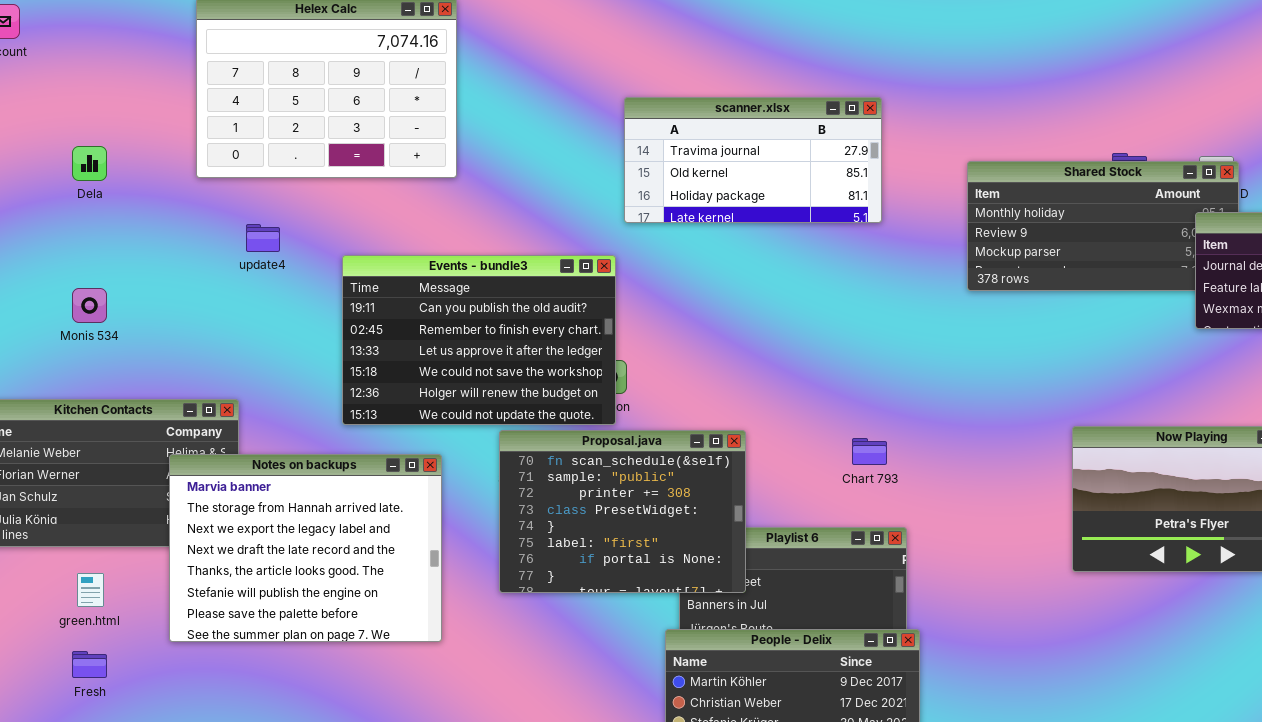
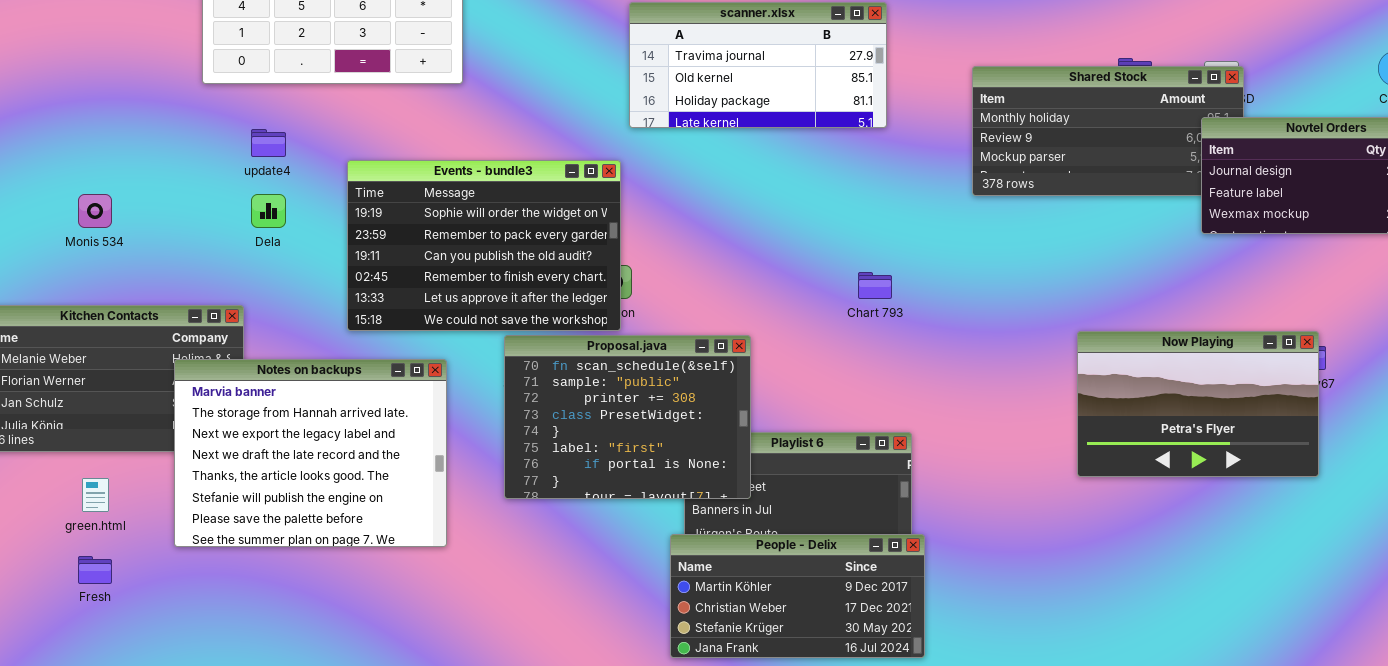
Dela: [72,146,107,181] -> [251,194,286,228], moved
Events - bundle3: [342,255,616,425] -> [347,160,621,331], scrolled up 2 rows
Chart 793: [852,438,887,465] -> [858,272,892,299], moved

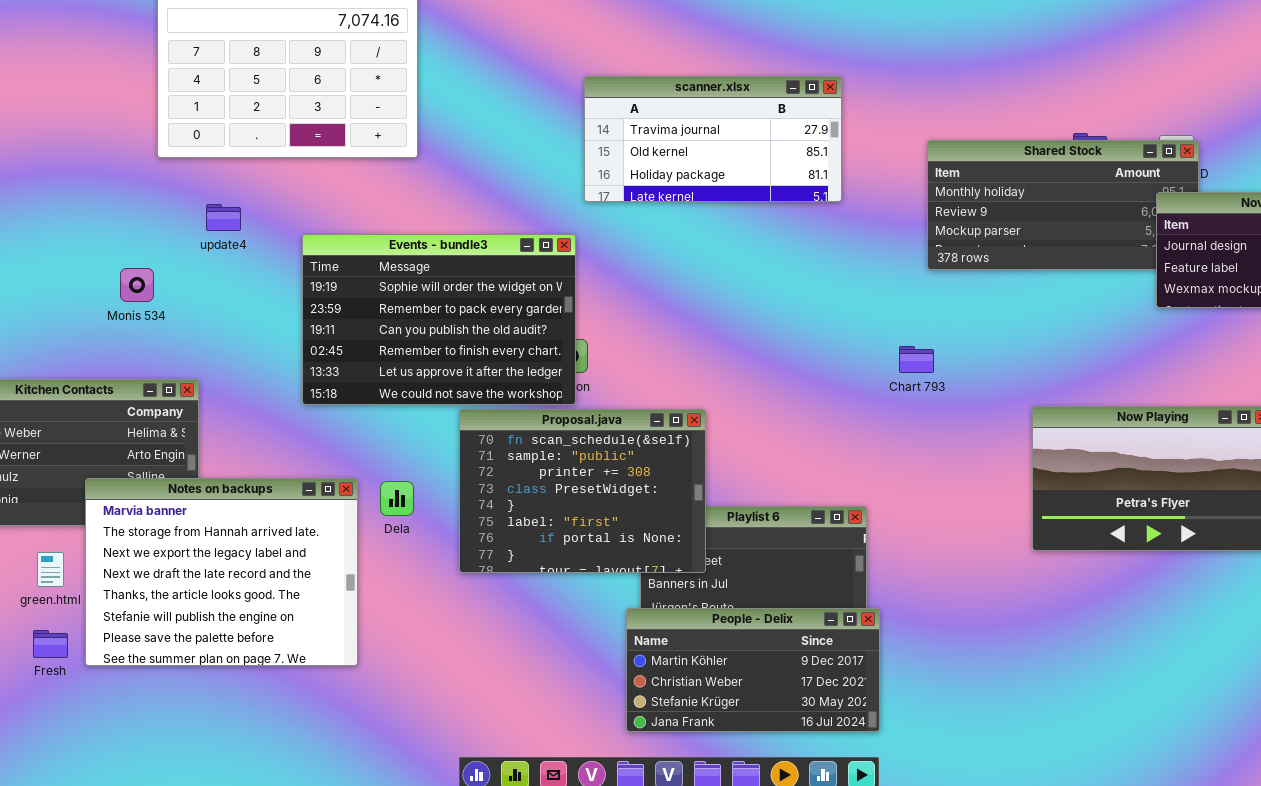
Monis 534: [78,194,112,228] -> [120,268,154,302], moved
Dela: [251,194,286,228] -> [380,481,414,516], moved
Chart 793: [858,272,892,299] -> [899,346,934,373], moved
Notes on backups: [174,359,447,547] -> [85,478,358,666], moved

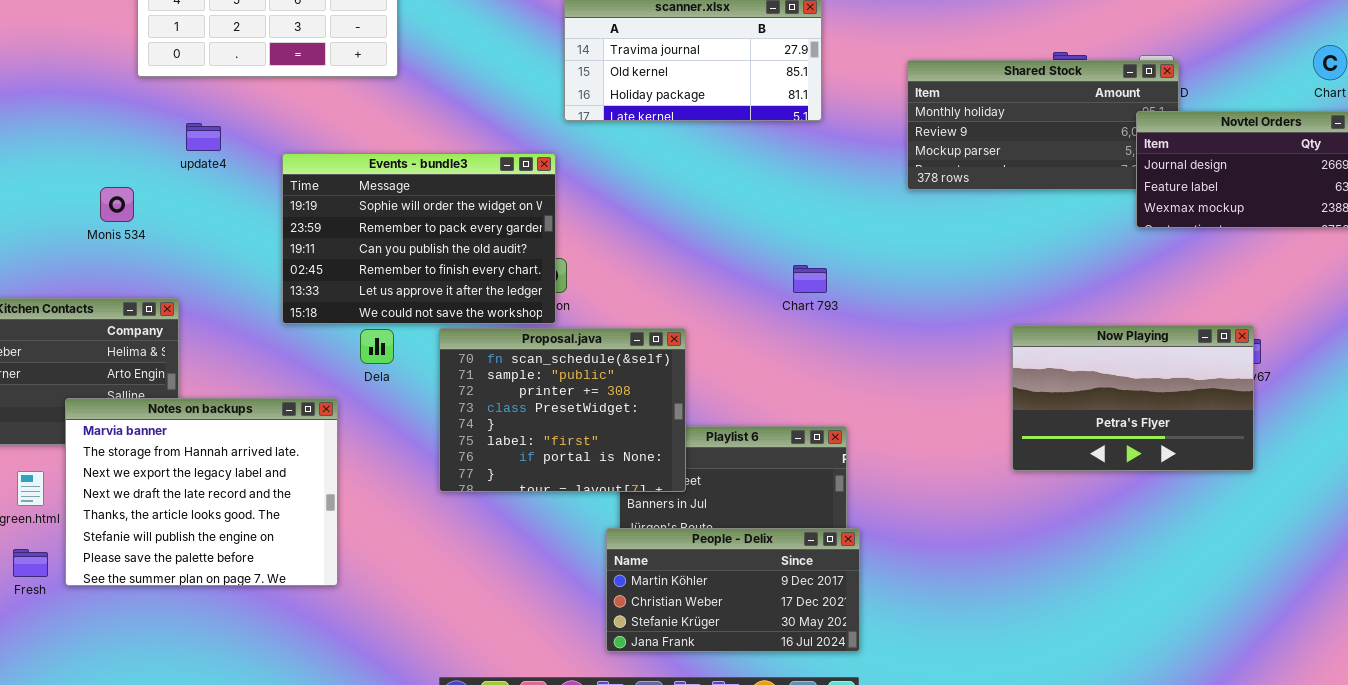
Chart 793: [899,346,934,373] -> [793,265,827,293], moved
Dela: [380,481,414,516] -> [360,329,394,364], moved

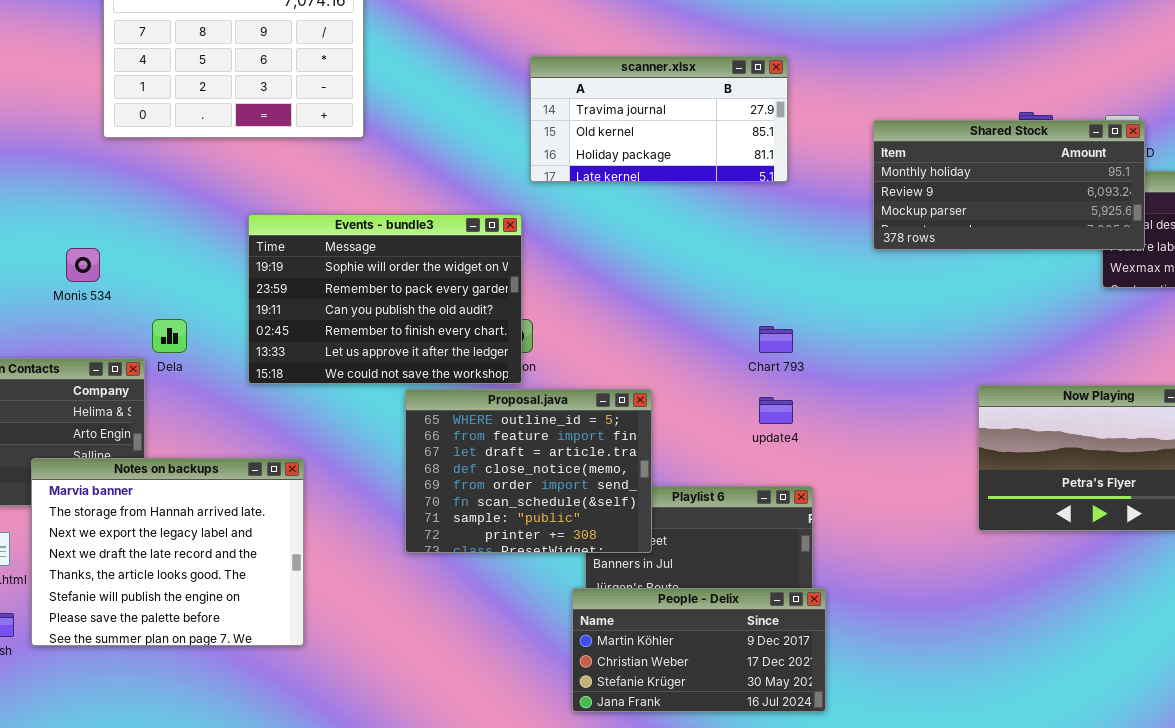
Shared Stock: [907,60,1179,190] -> [873,120,1145,250], raised
update4: [186,123,221,151] -> [759,397,793,424], moved
Proposal.java: [439,328,686,492] -> [405,389,652,553], scrolled up 5 rows
Dela: [360,329,394,364] -> [152,319,187,353], moved

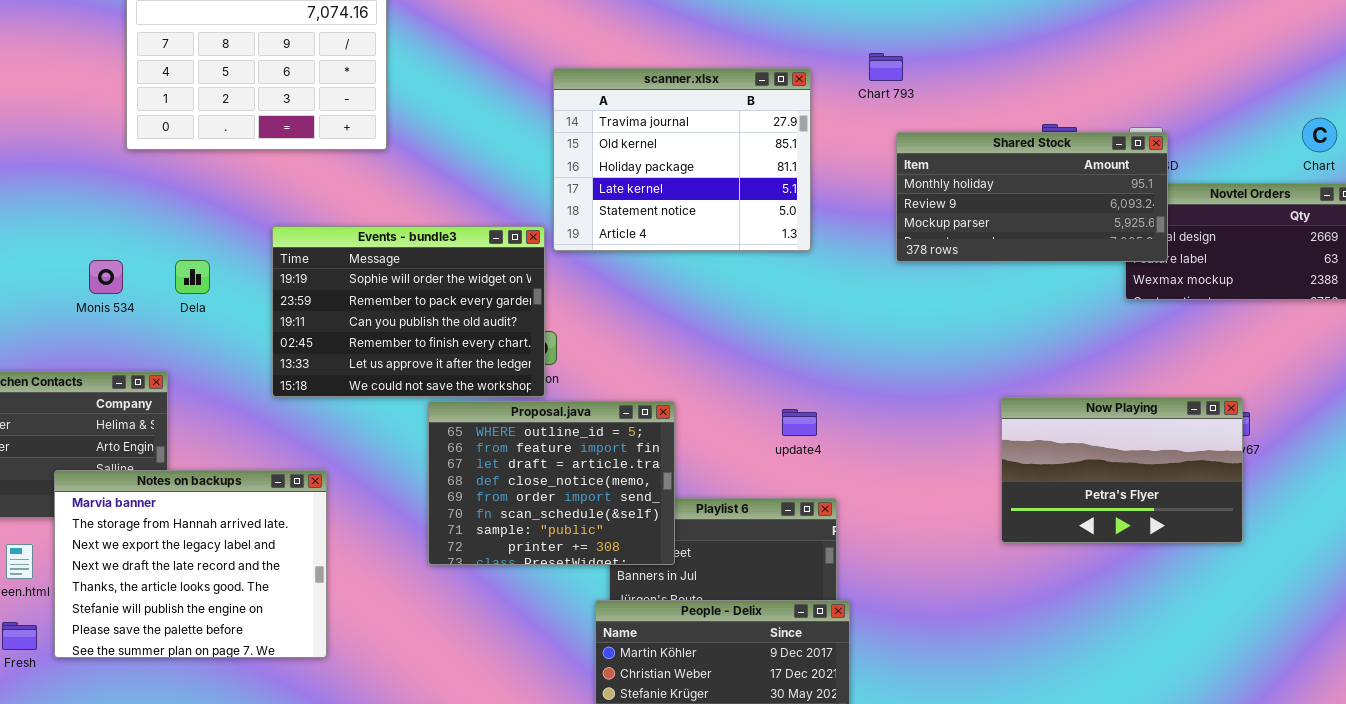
scanner.xlsx: [530,56,788,182] -> [553,68,811,251], resized
Dela: [152,319,187,353] -> [175,260,210,294], moved
Chart 793: [759,326,793,353] -> [869,53,903,81], moved

